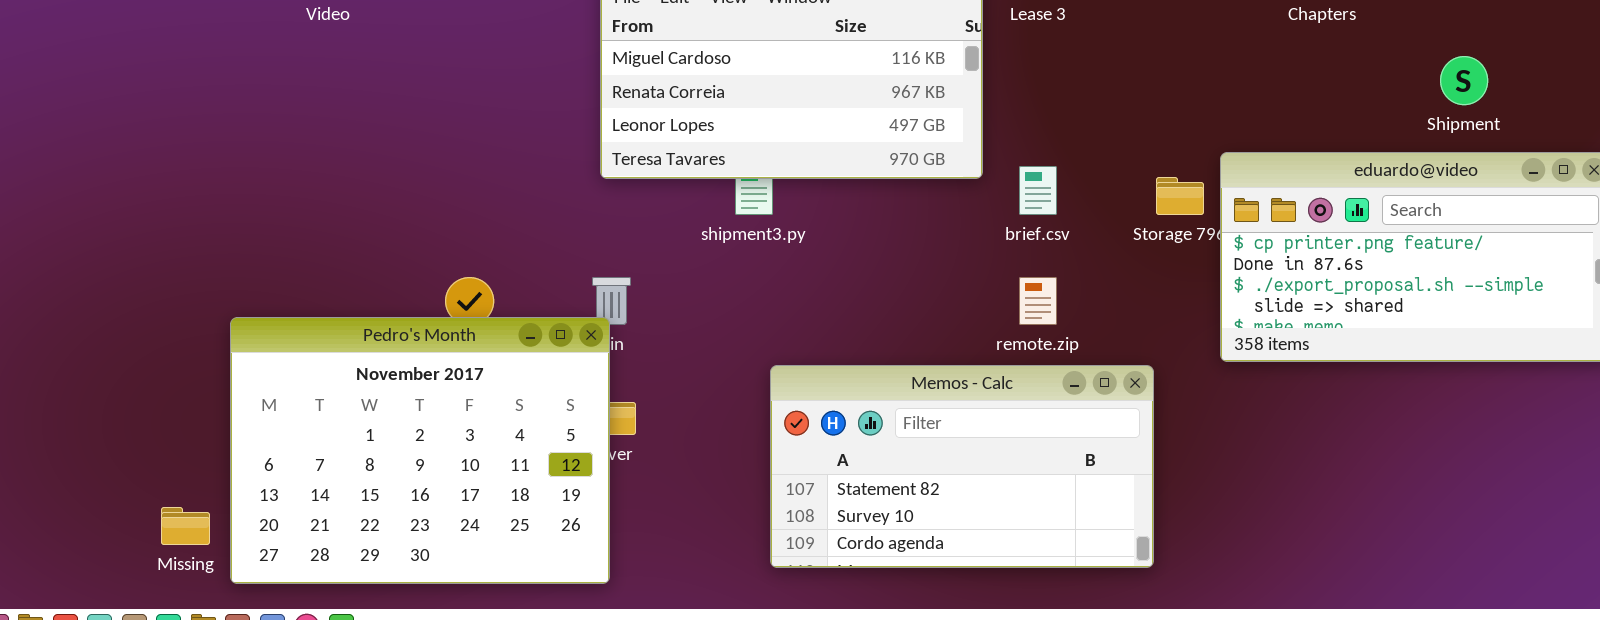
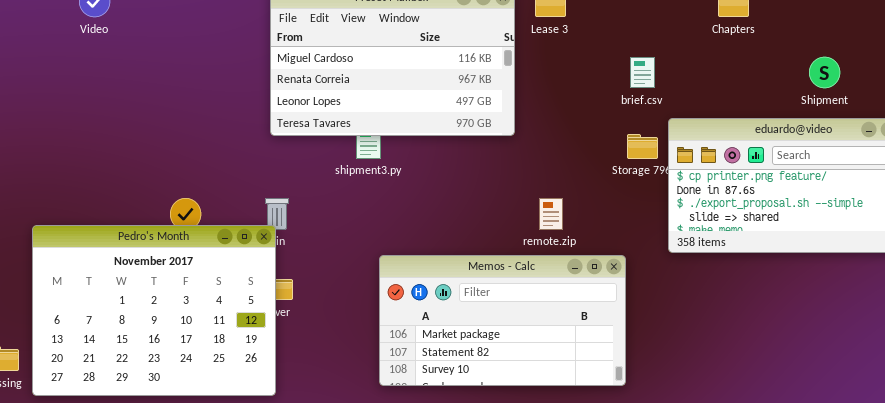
brief.csv: [1019,166,1057,215] -> [630,57,655,88], moved
Memos - Calc: [770,365,1154,568] -> [379,255,626,386], scrolled up 1 row

